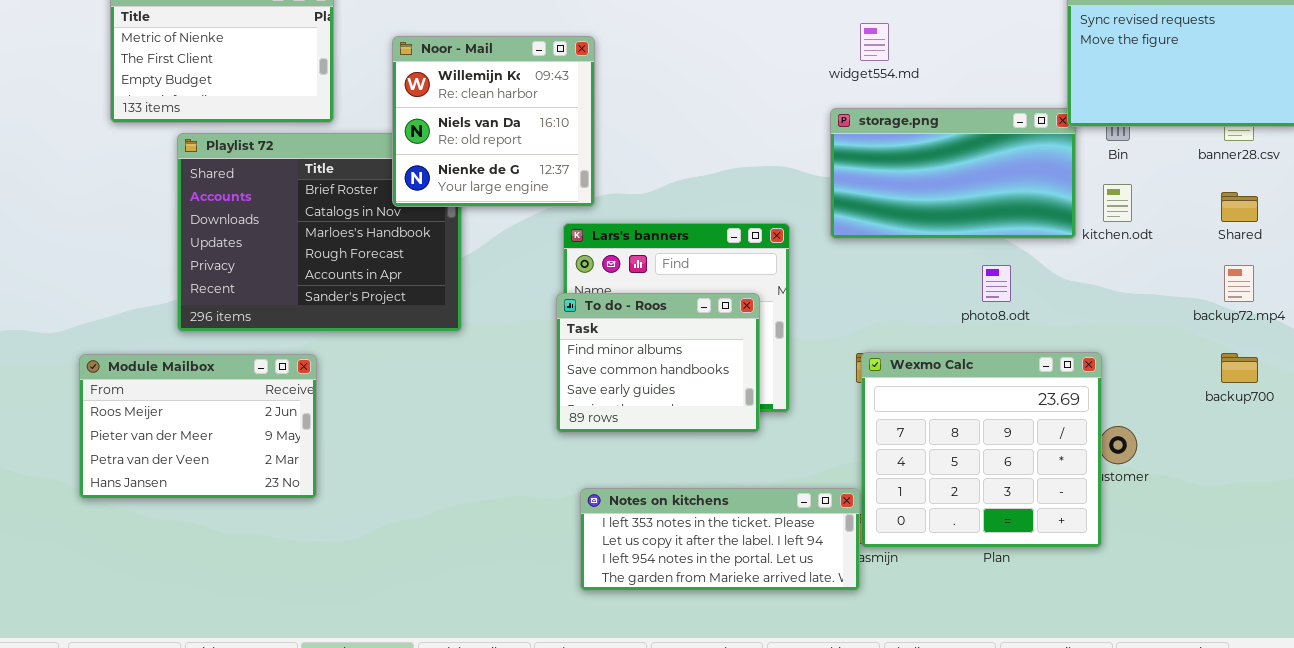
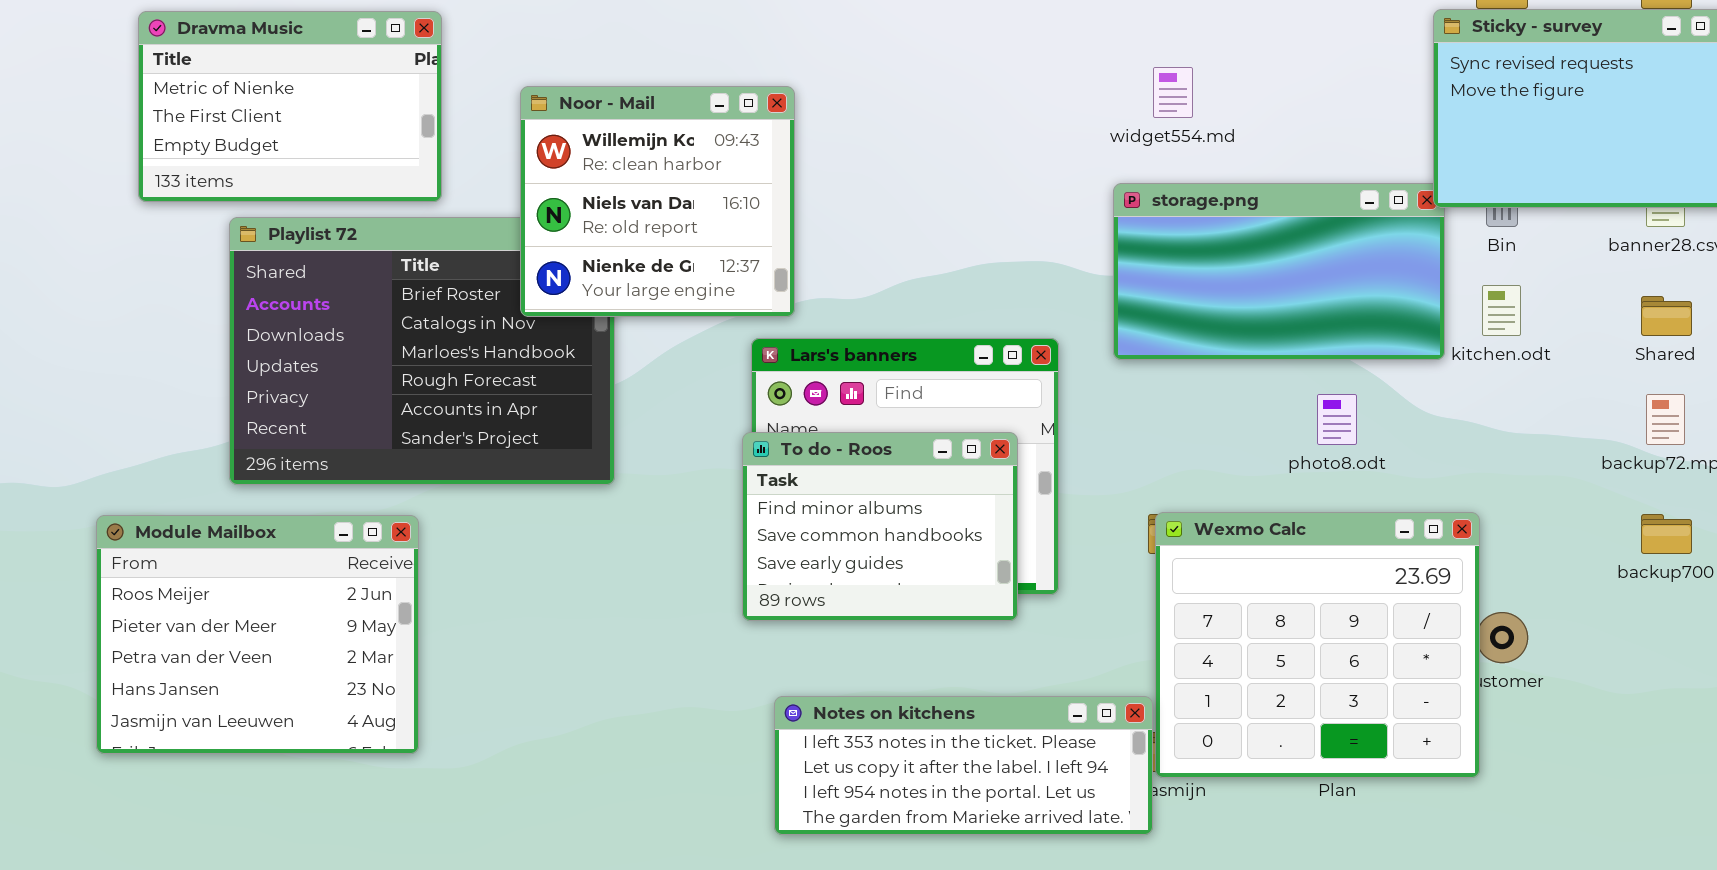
Module Mailbox: [79,354,317,499] -> [96,515,419,754], resized

